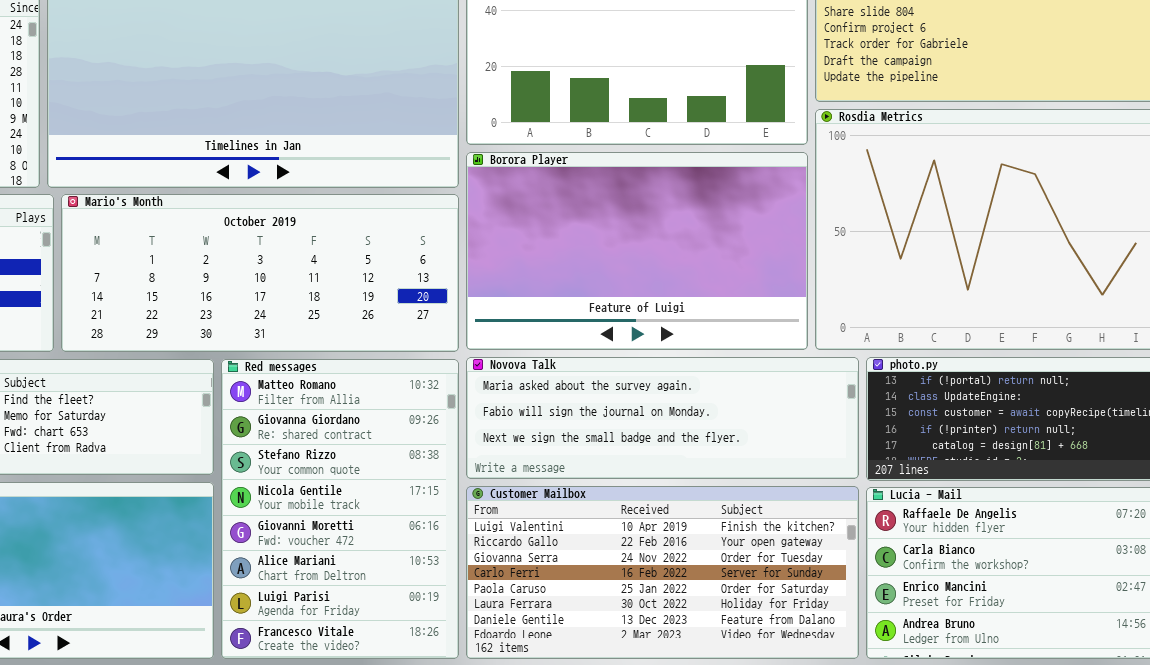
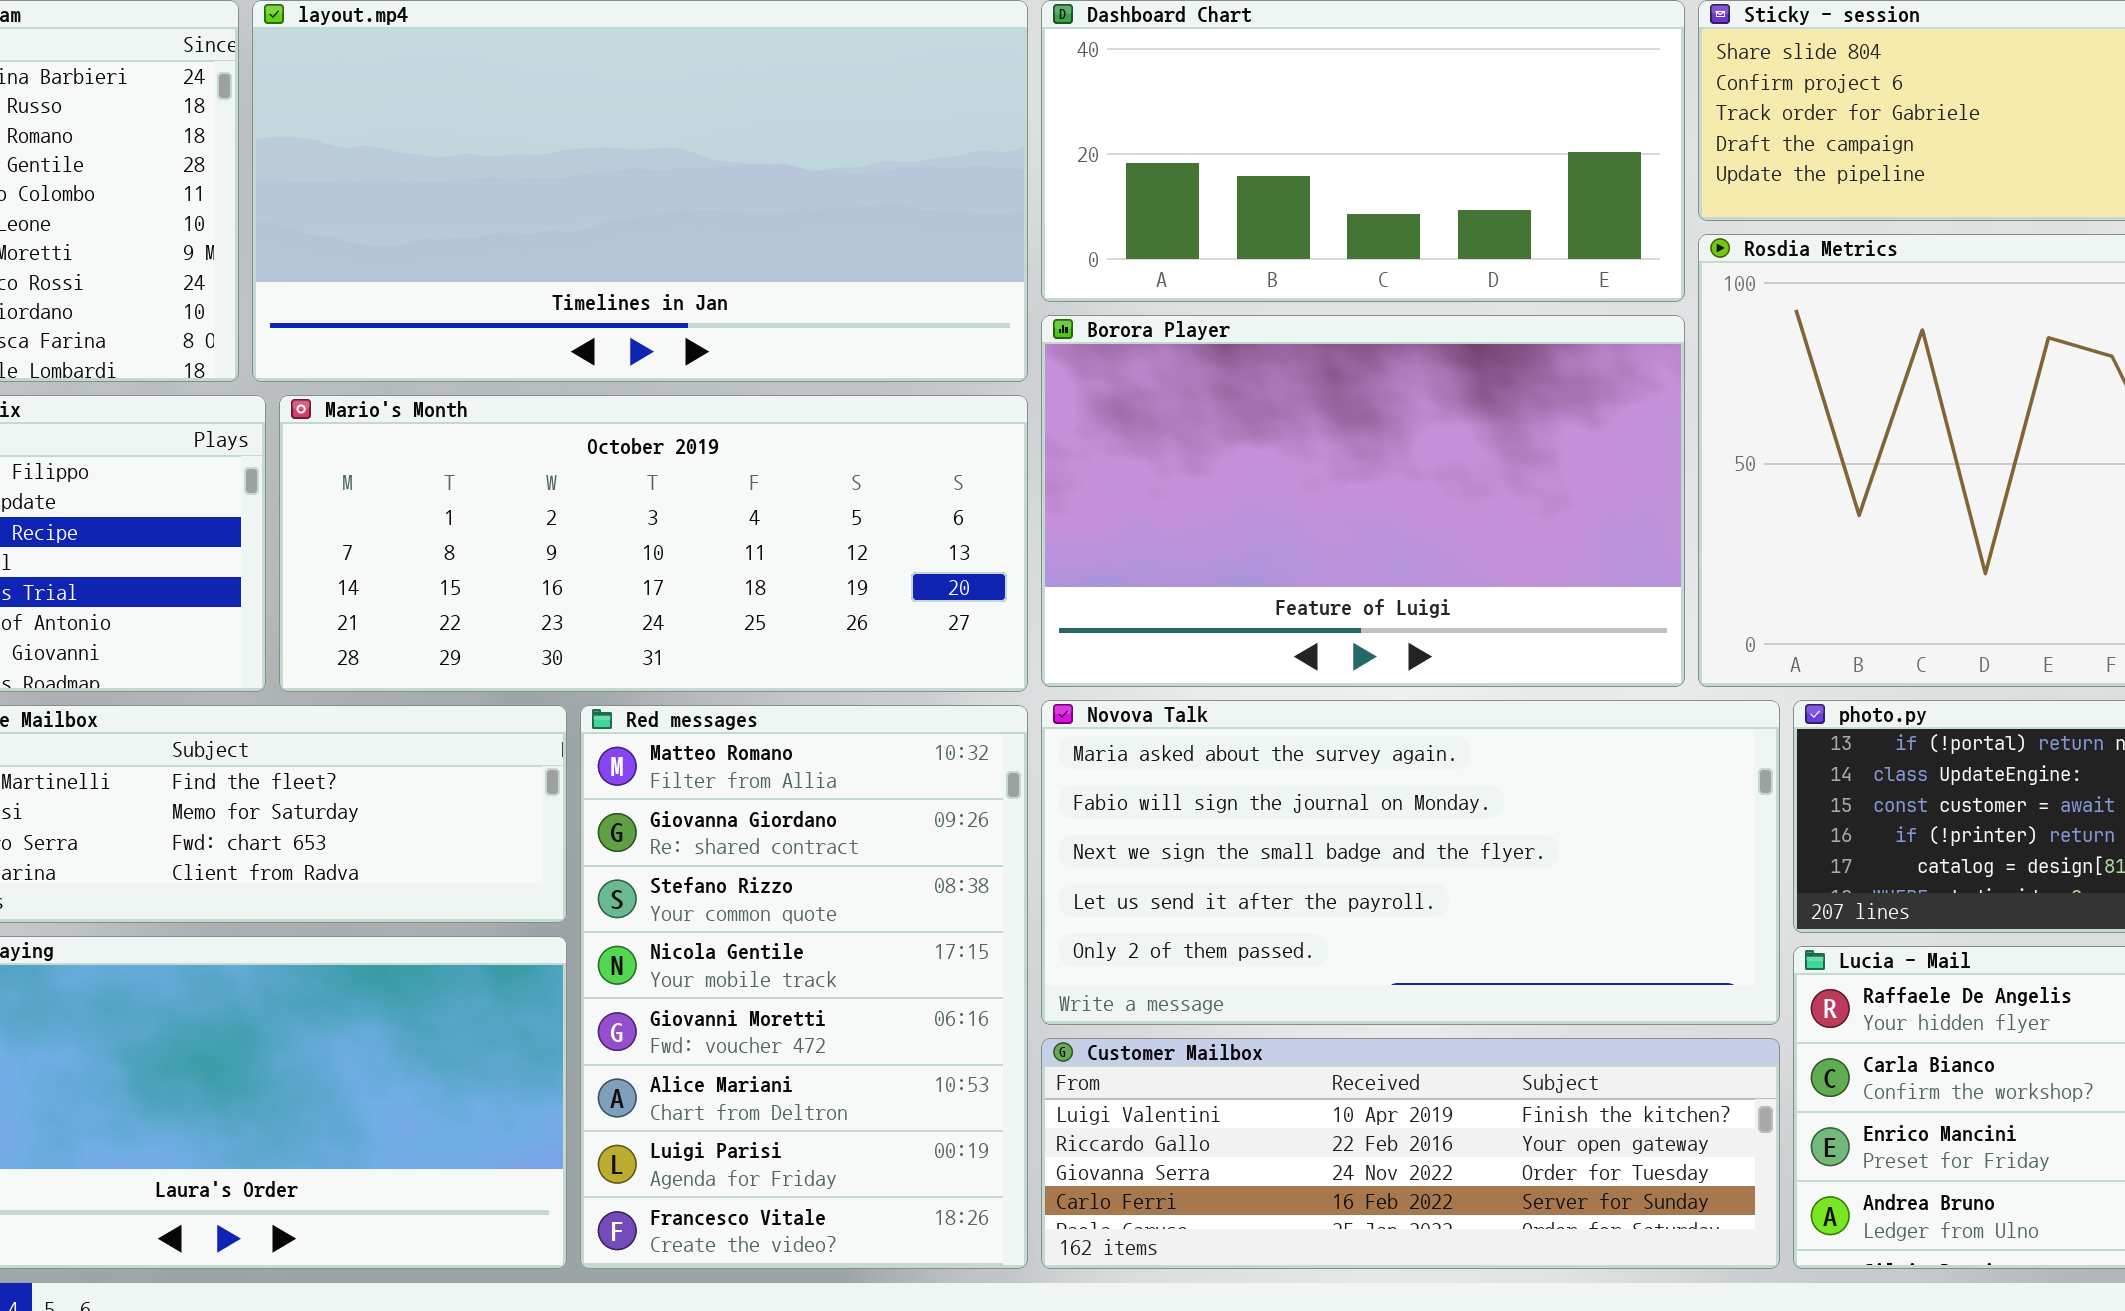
Novova Talk: [466,357,859,479] -> [1041,700,1780,1025], resized
Customer Mailbox: [466,486,859,659] -> [1041,1038,1780,1269], resized

